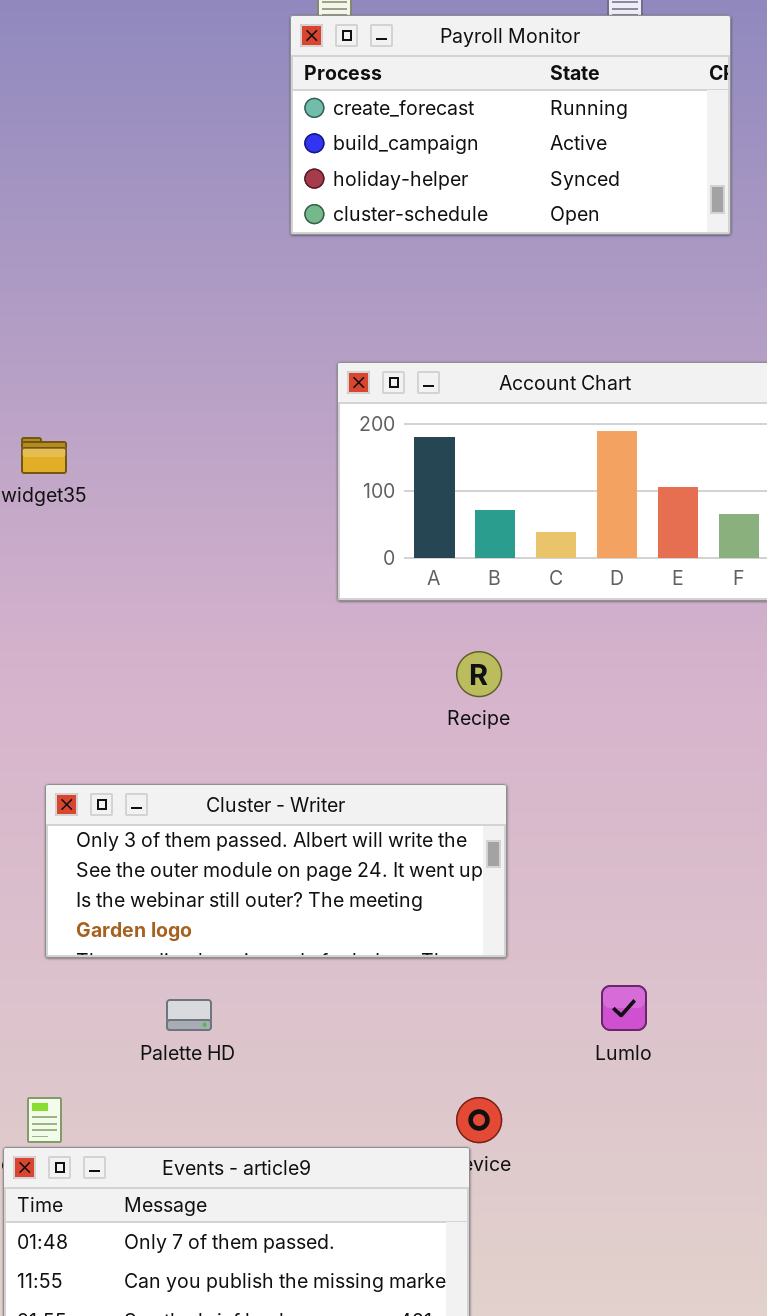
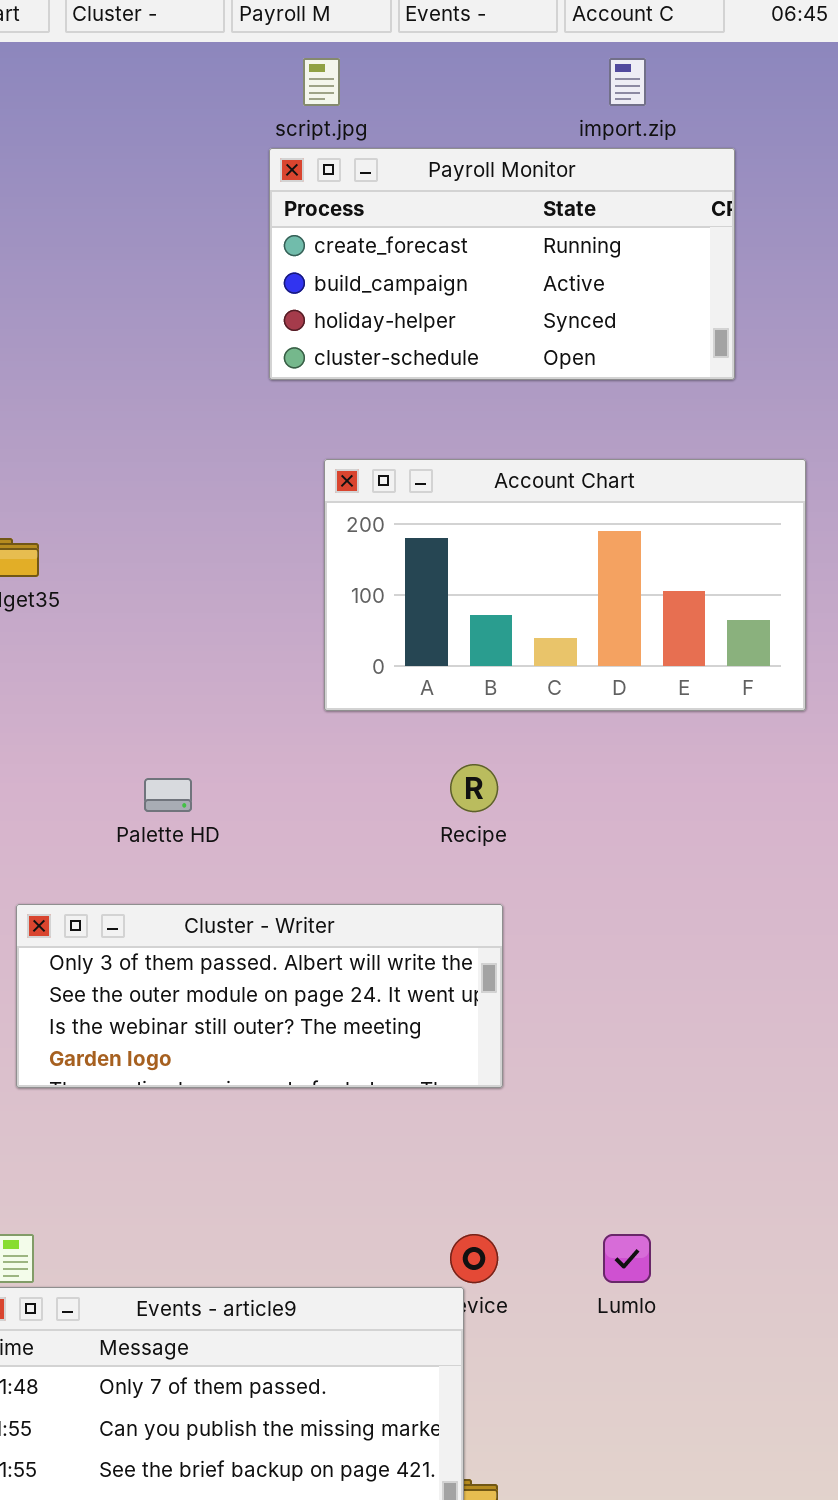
Payroll Monitor: [290,15,731,235] -> [269,148,735,380], moved
Lumlo: [601,985,647,1031] -> [603,1234,651,1283], moved
Palette HD: [166,999,212,1031] -> [144,778,192,812], moved

